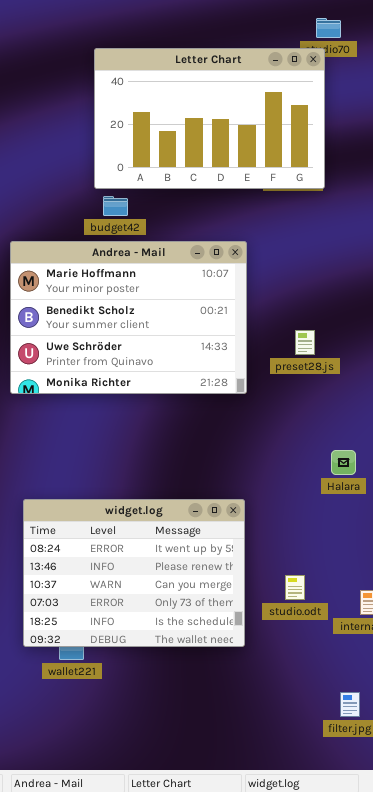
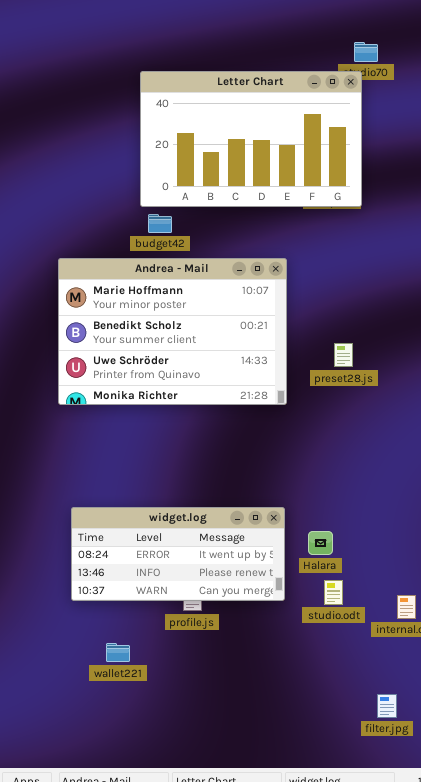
Halara: [331,450,356,475] -> [308,531,333,555], moved
widget.log: [23,499,245,647] -> [71,507,285,601], resized

